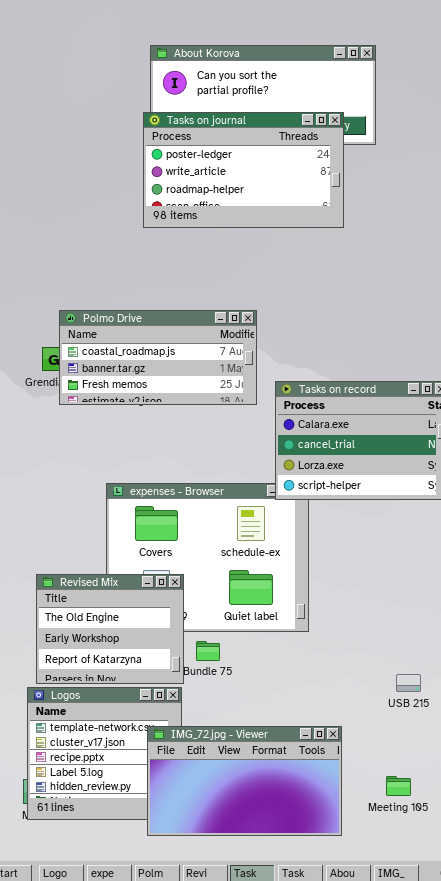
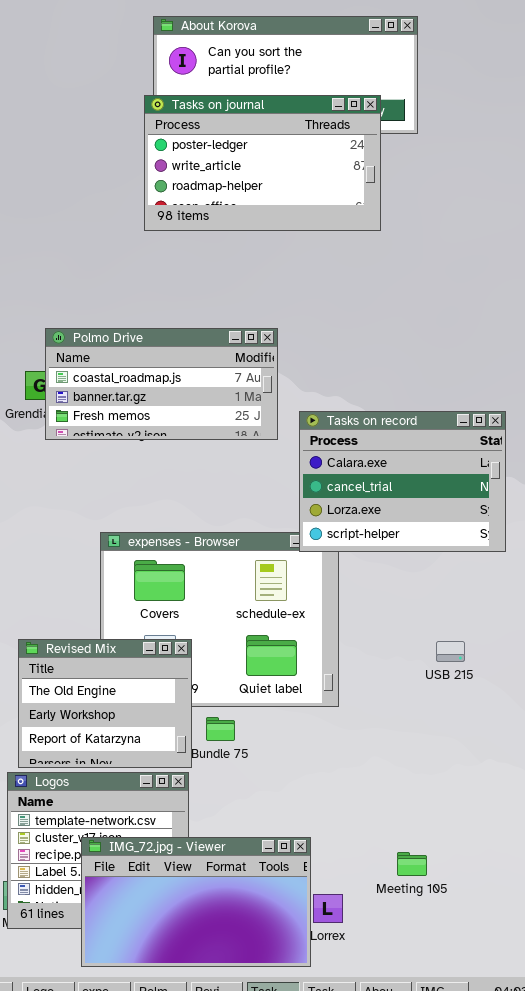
USB 215: [396,674,421,692] -> [436,641,465,662], moved
IMG_72.jpg - Viewer: [147,726,342,836] -> [81,837,311,967], moved
Meeting 105: [386,776,411,796] -> [397,852,427,876], moved

